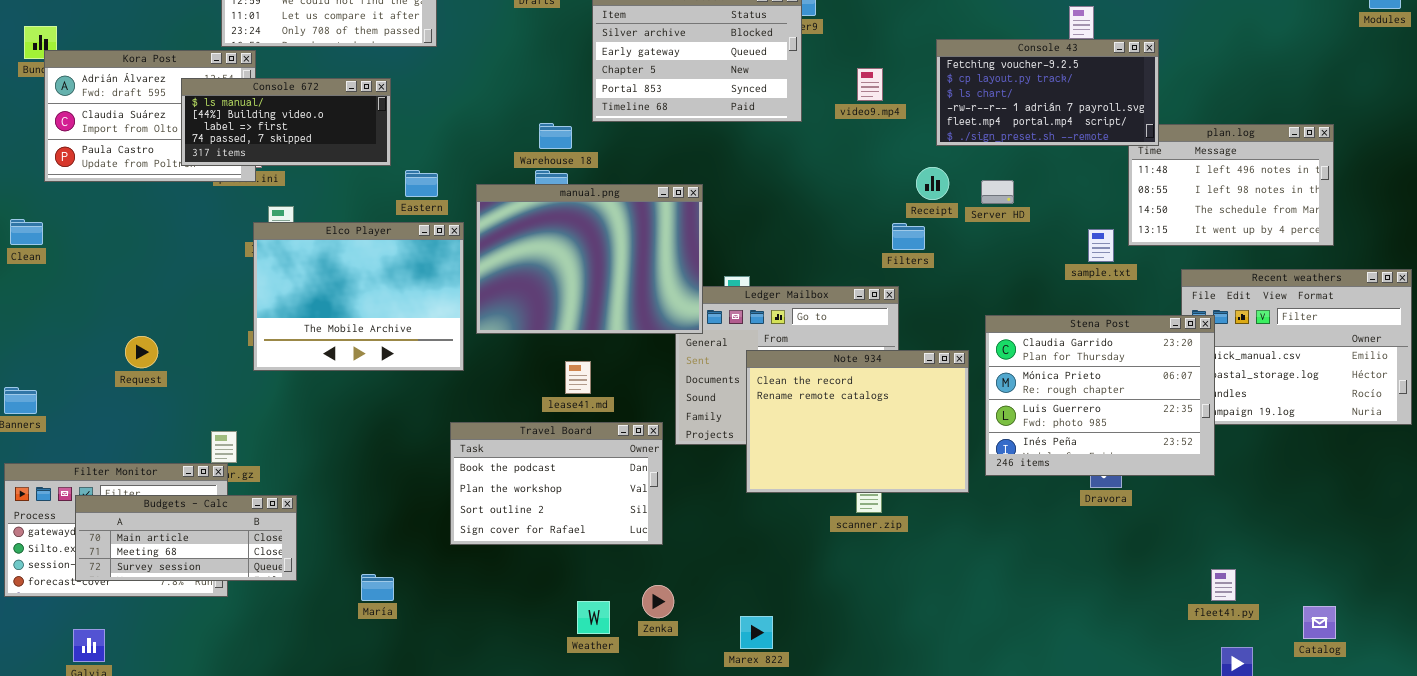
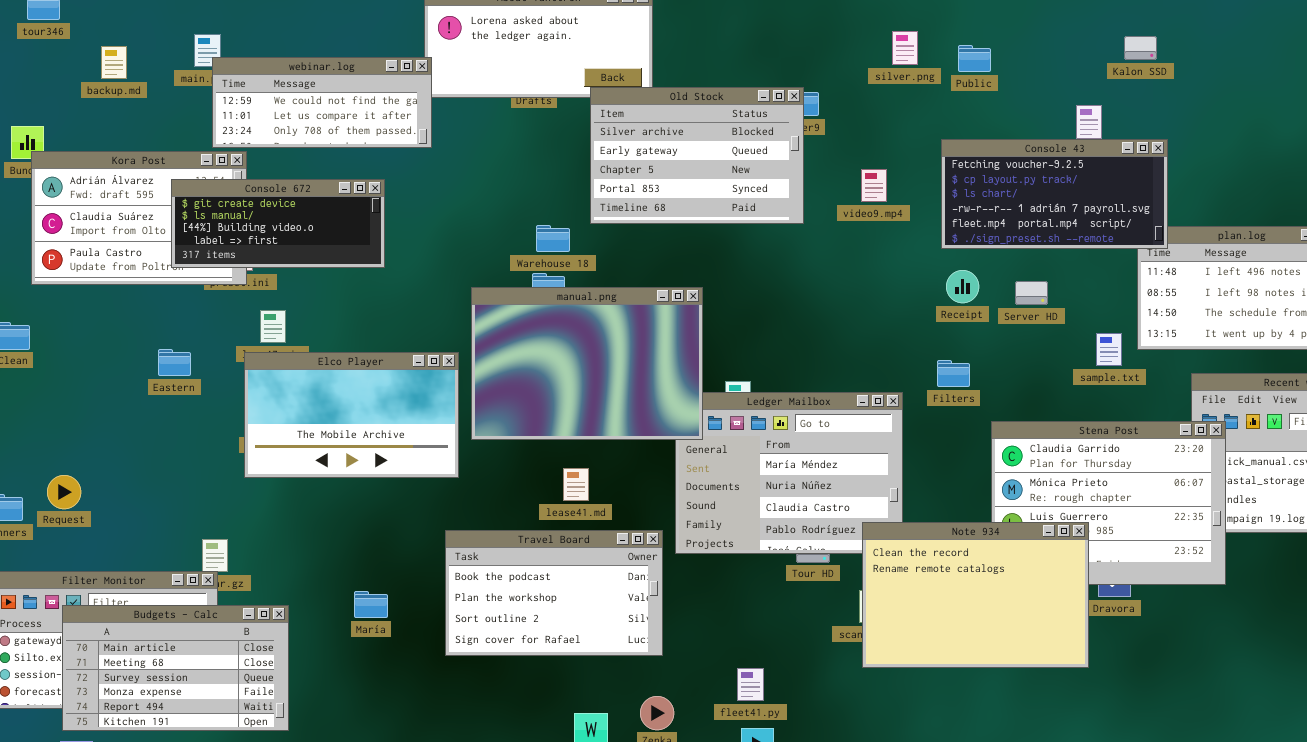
Console 672: [181,78,391,166] -> [171,179,385,268], scrolled up 1 row
Receipt: [916,167,949,200] -> [946,270,979,303], moved
Eastern: [405,170,438,197] -> [158,349,191,376], moved
Server HD: [981,180,1014,204] -> [1015,281,1048,305], moved
Elco Player: [253,222,464,371] -> [244,352,459,478], resized
Filters: [892,223,925,250] -> [937,360,970,387], moved
Request: [125,336,158,368] -> [47,475,81,509], moved
Note 934: [746,350,969,493] -> [862,522,1089,668], moved
Budgets - Calc: [75,495,297,581] -> [62,605,289,731], resized
fleet41.py: [1211,569,1236,601] -> [737,668,764,701], moved
María: [361,574,394,601] -> [354,591,388,618], moved

